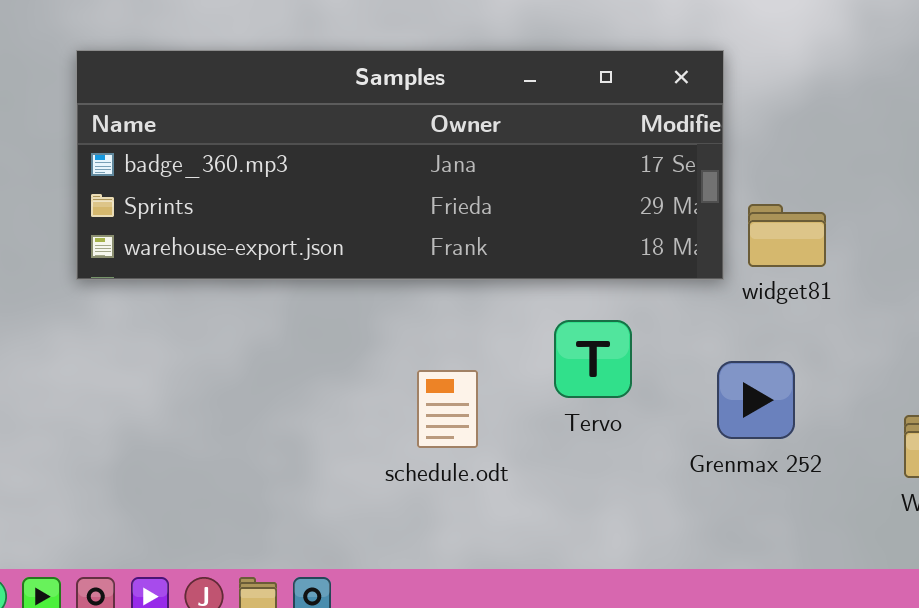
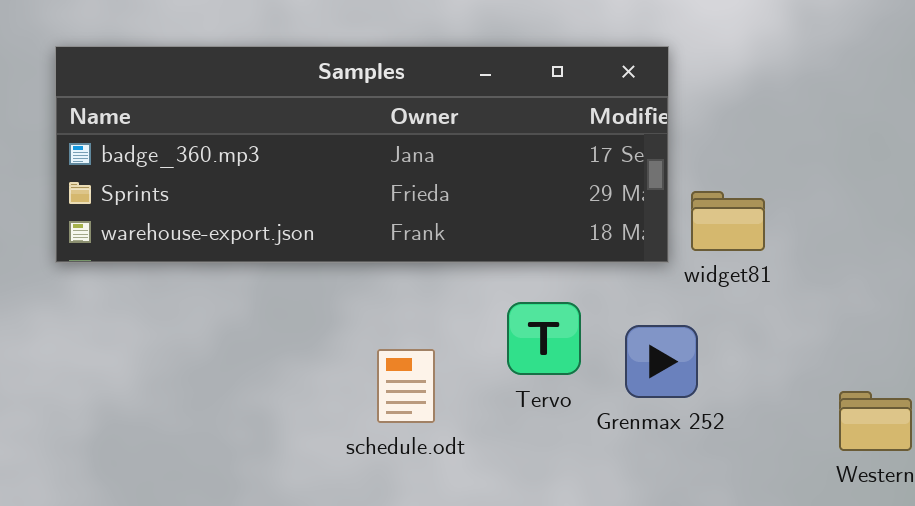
Grenmax 252: [717,361,795,439] -> [625,325,698,398], moved

